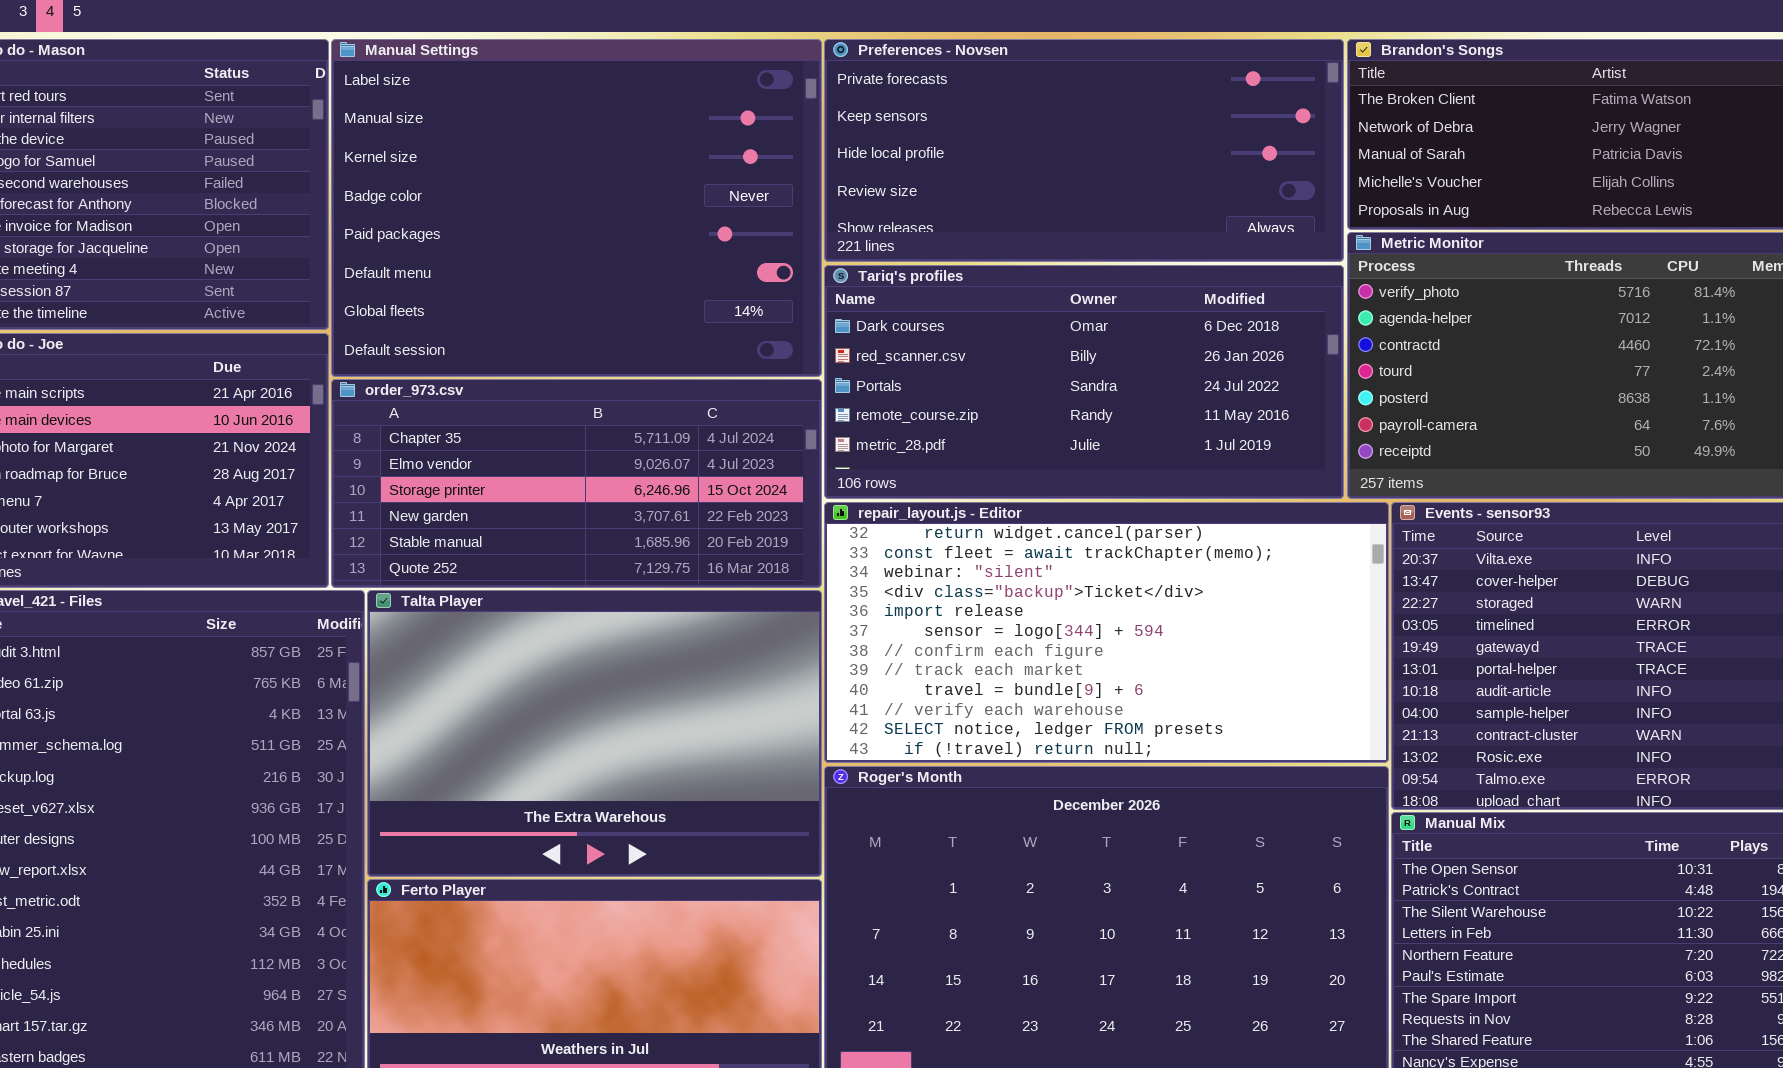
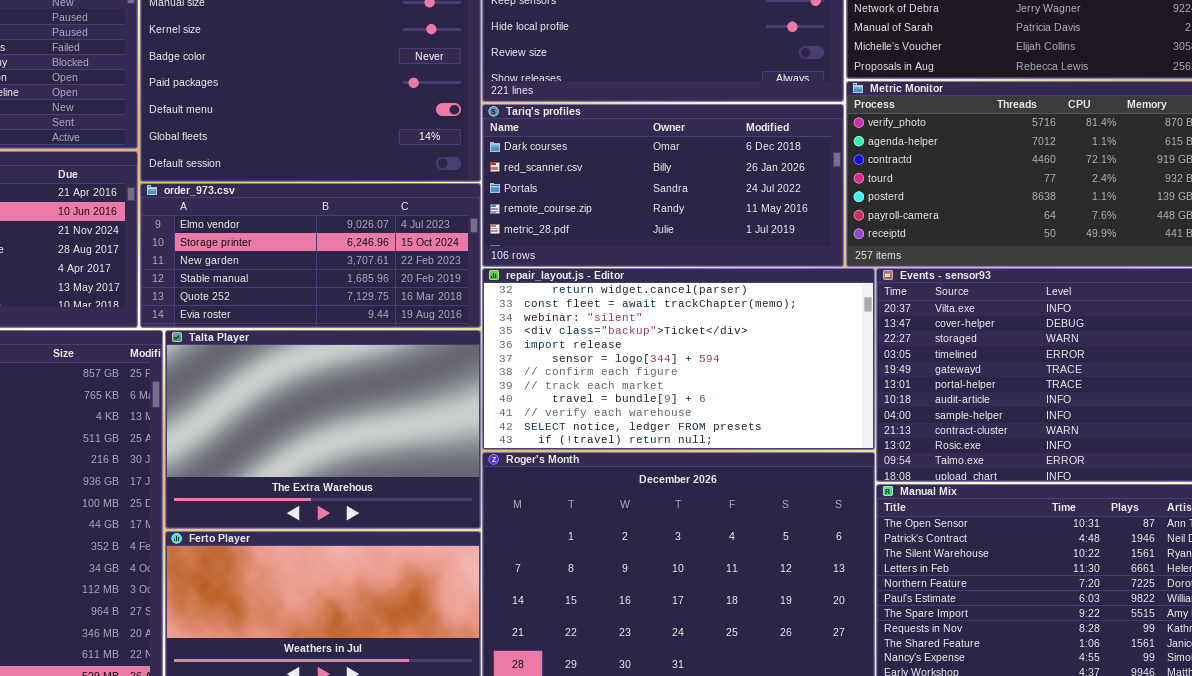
order_973.csv: [331,379,822,588] -> [140,183,481,328], scrolled down 1 row

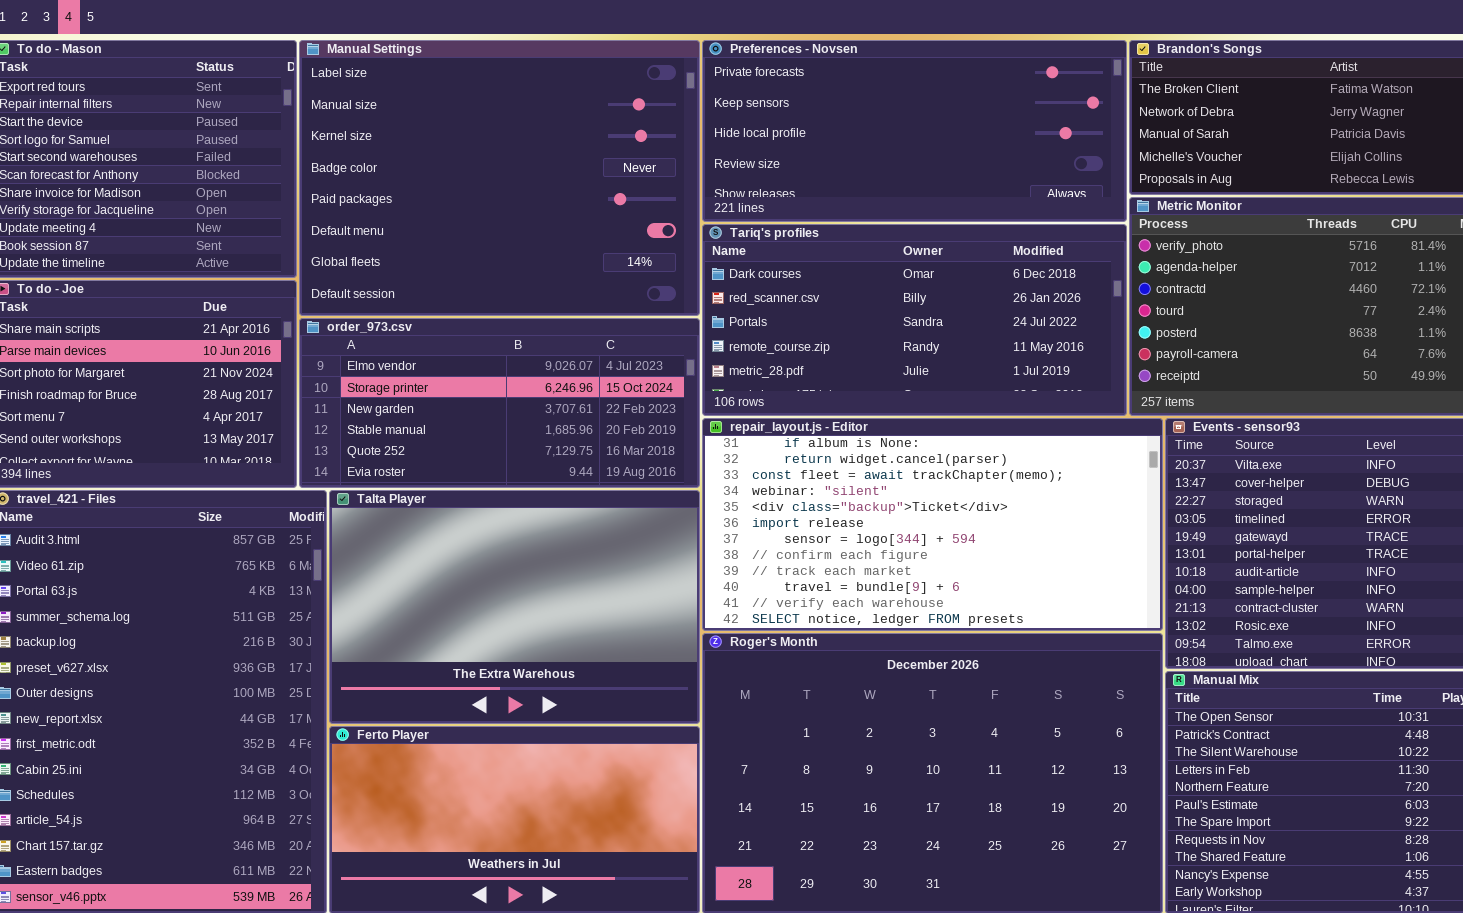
repair_layout.js - Editor: [482,268,875,450] -> [702,418,1163,631], scrolled up 1 row

